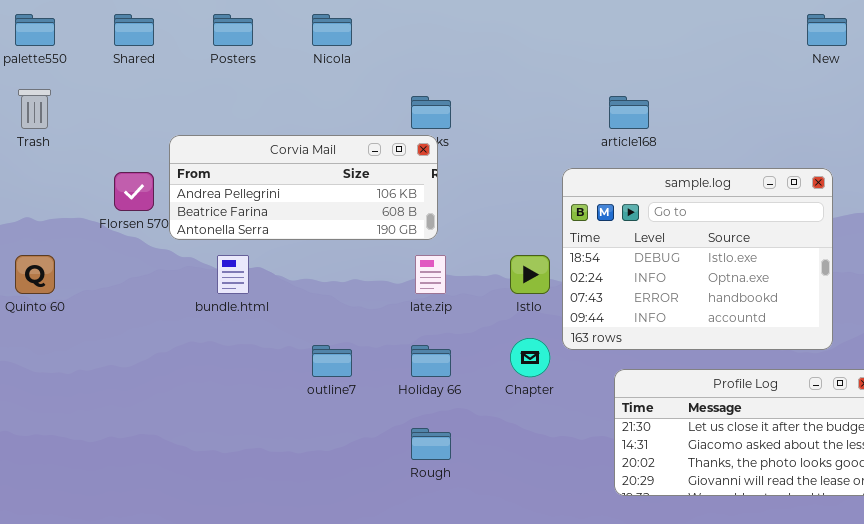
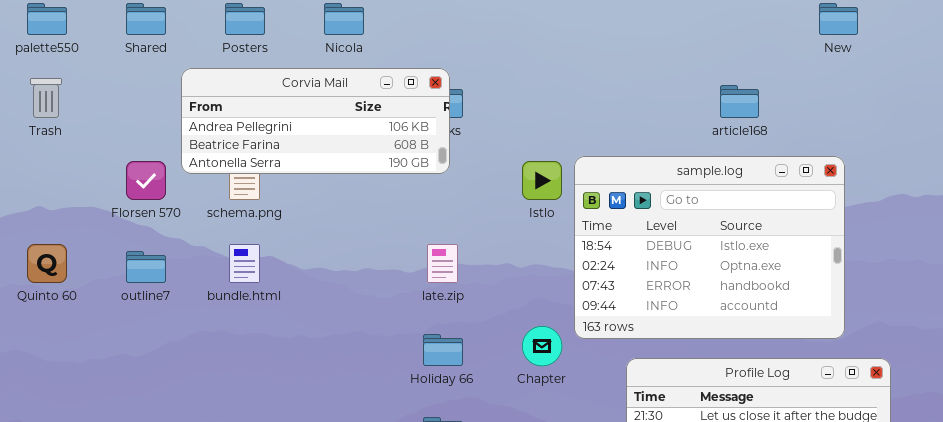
article168: [609,96,649,129] -> [720,85,759,118], moved
Corvia Mail: [169,135,438,240] -> [181,68,450,174], moved
Istlo: [510,255,550,294] -> [522,161,562,200], moved
outline7: [312,345,352,377] -> [126,251,166,283], moved

